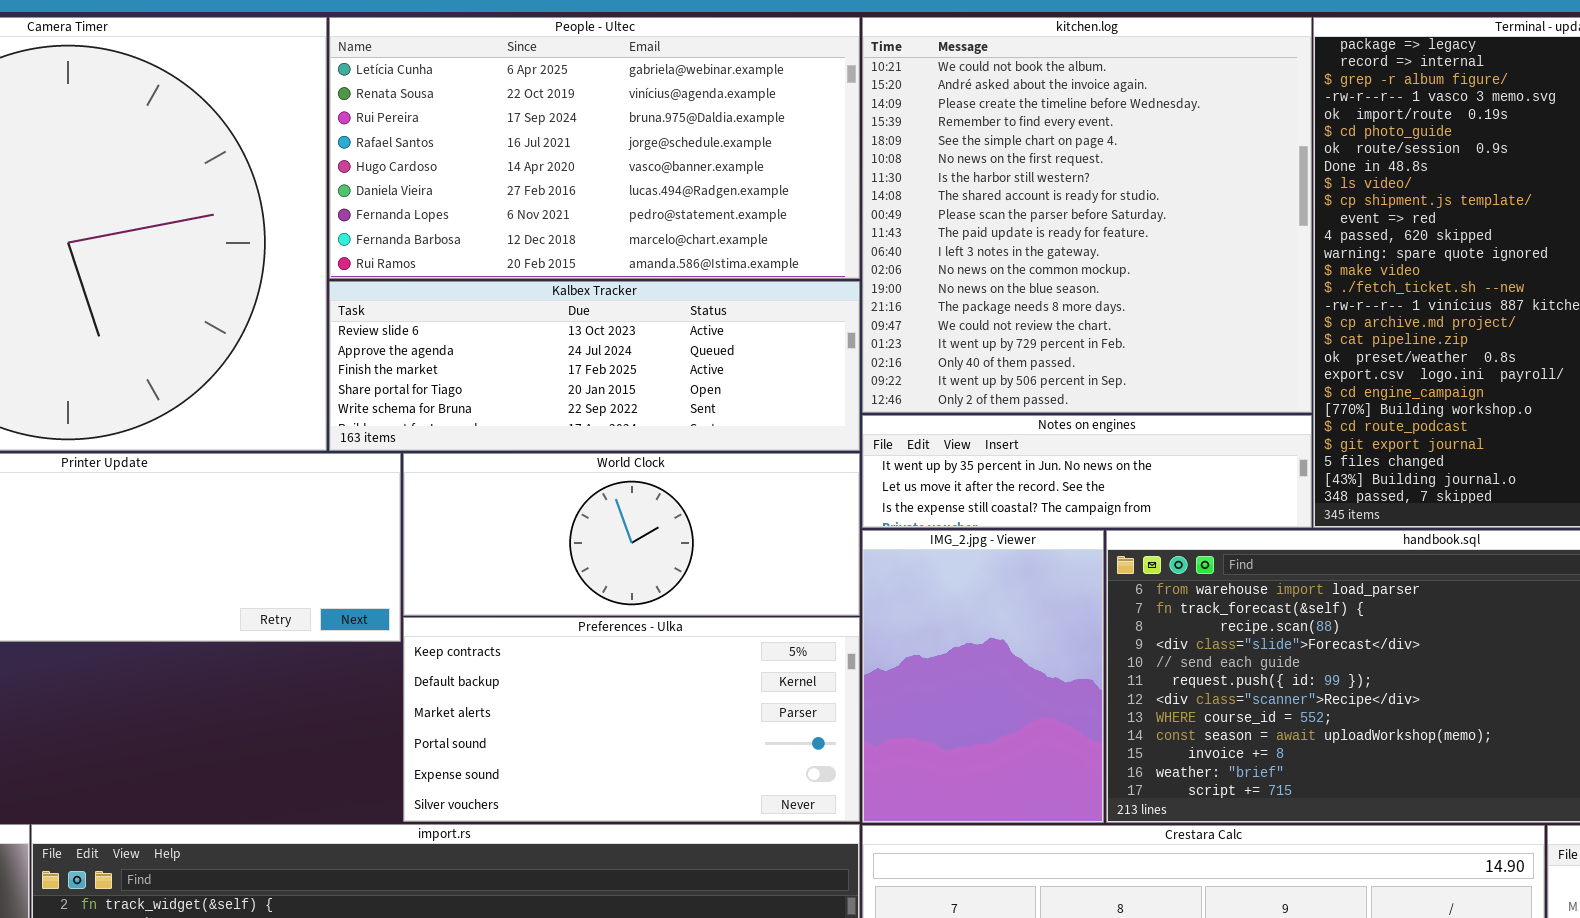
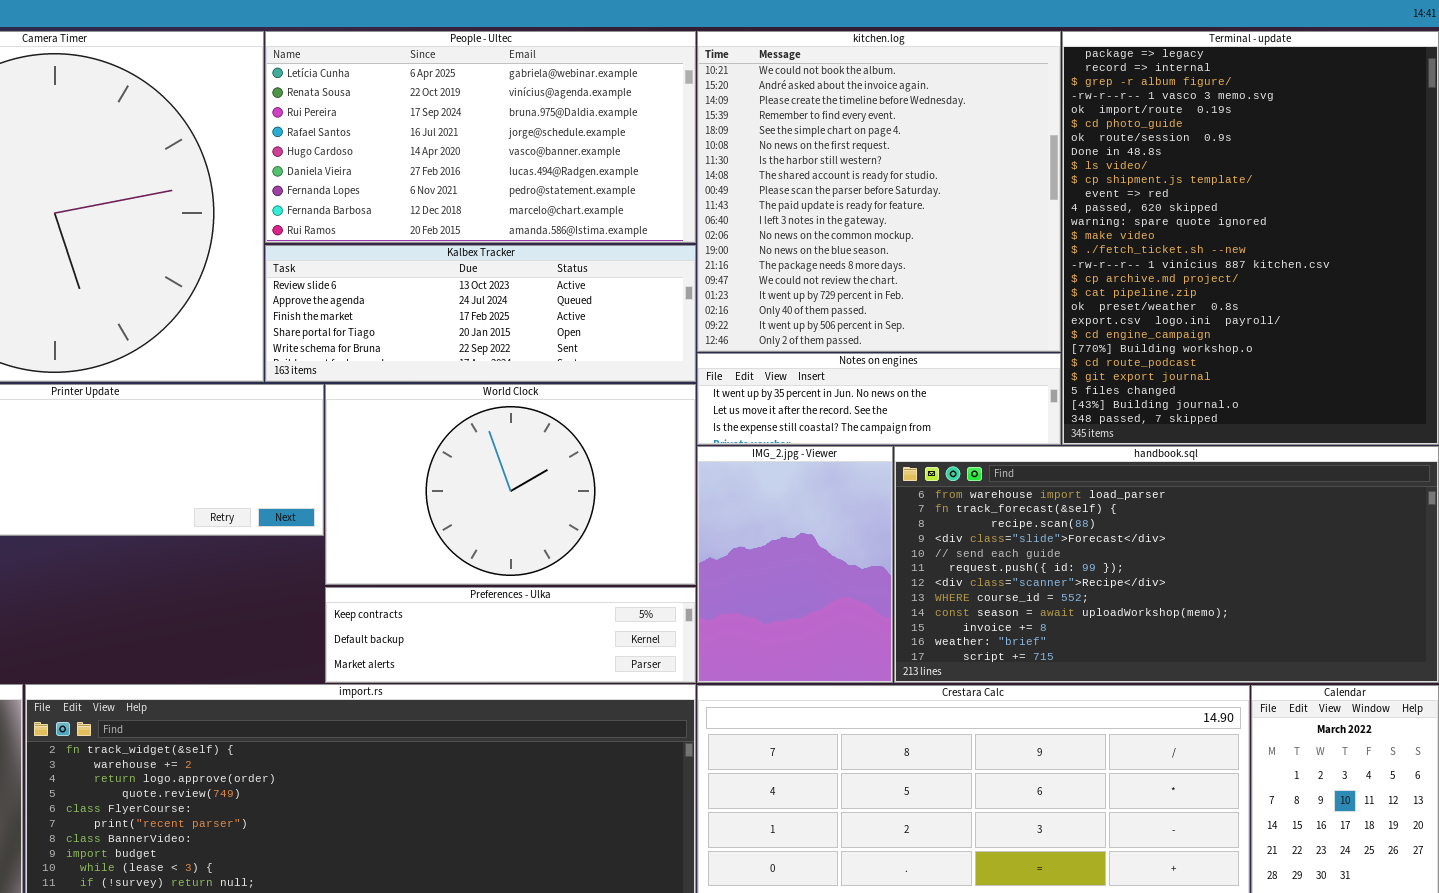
World Clock: [403,453,860,616] -> [325,384,696,585], resized
Preferences - Ulka: [403,617,860,822] -> [325,587,696,683], resized

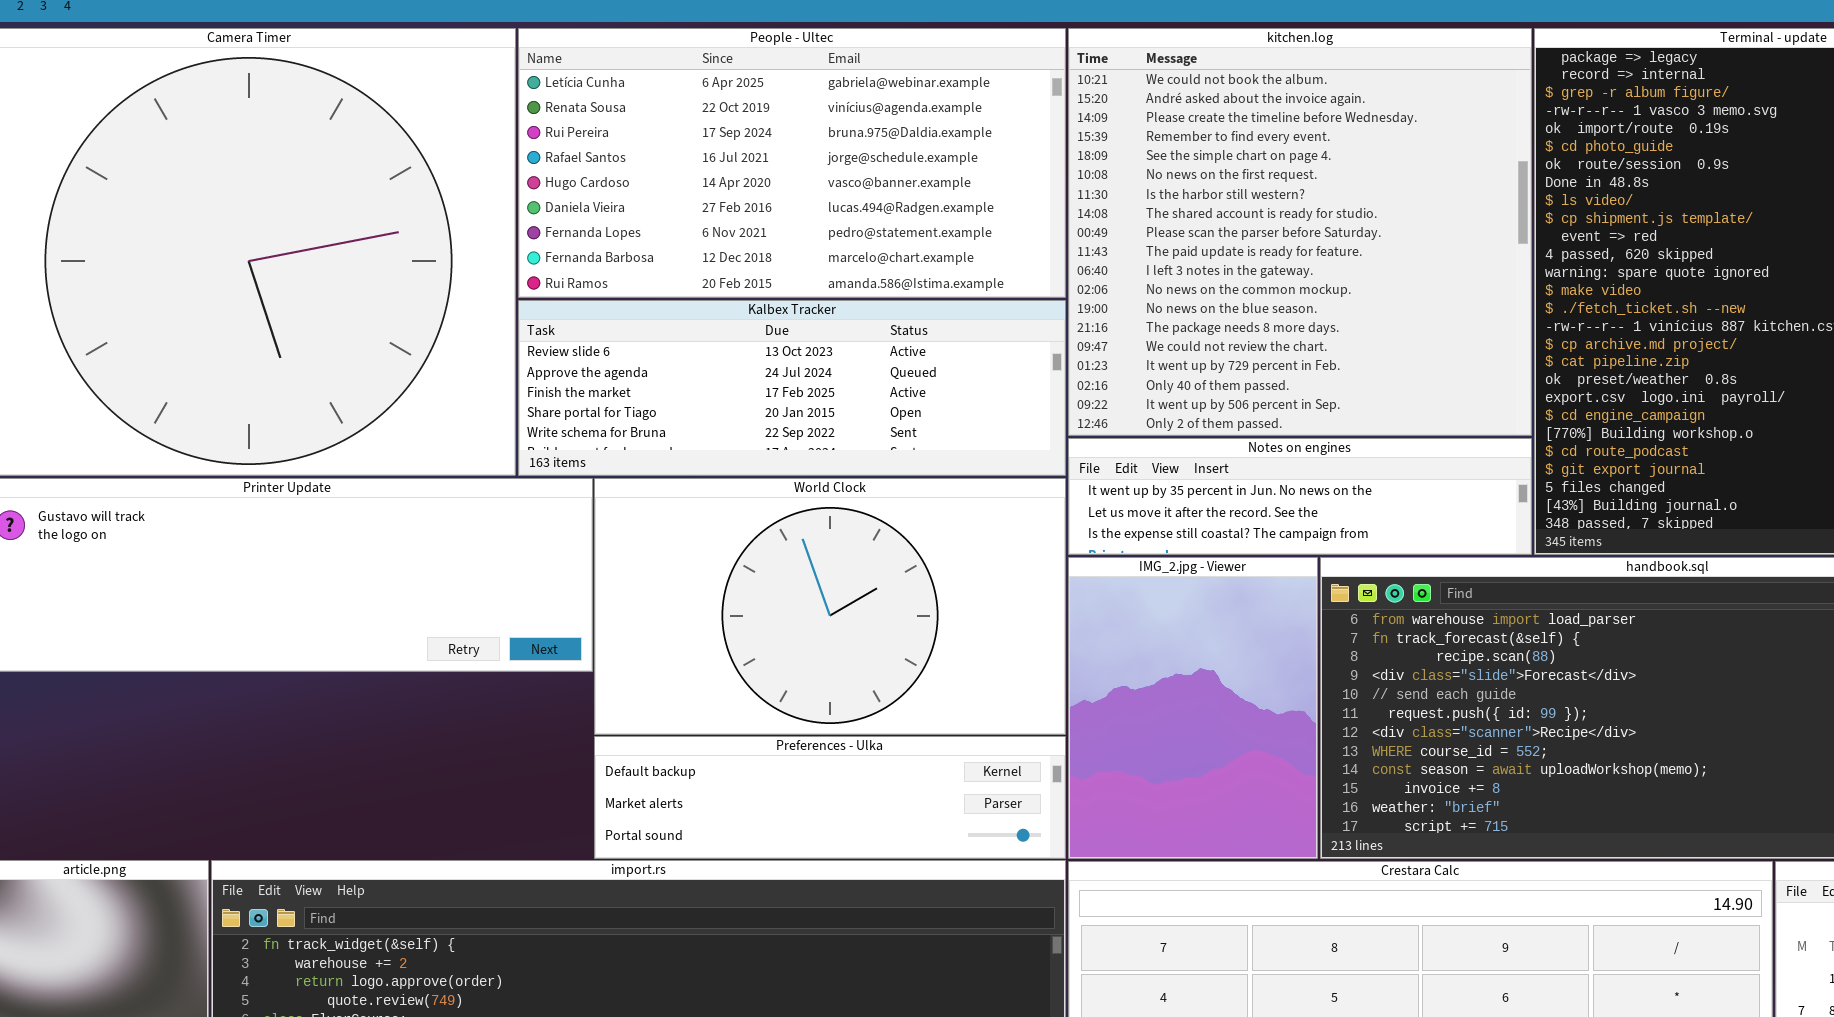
Preferences - Ulka: [325,587,696,683] -> [594,736,1066,859], scrolled down 1 row

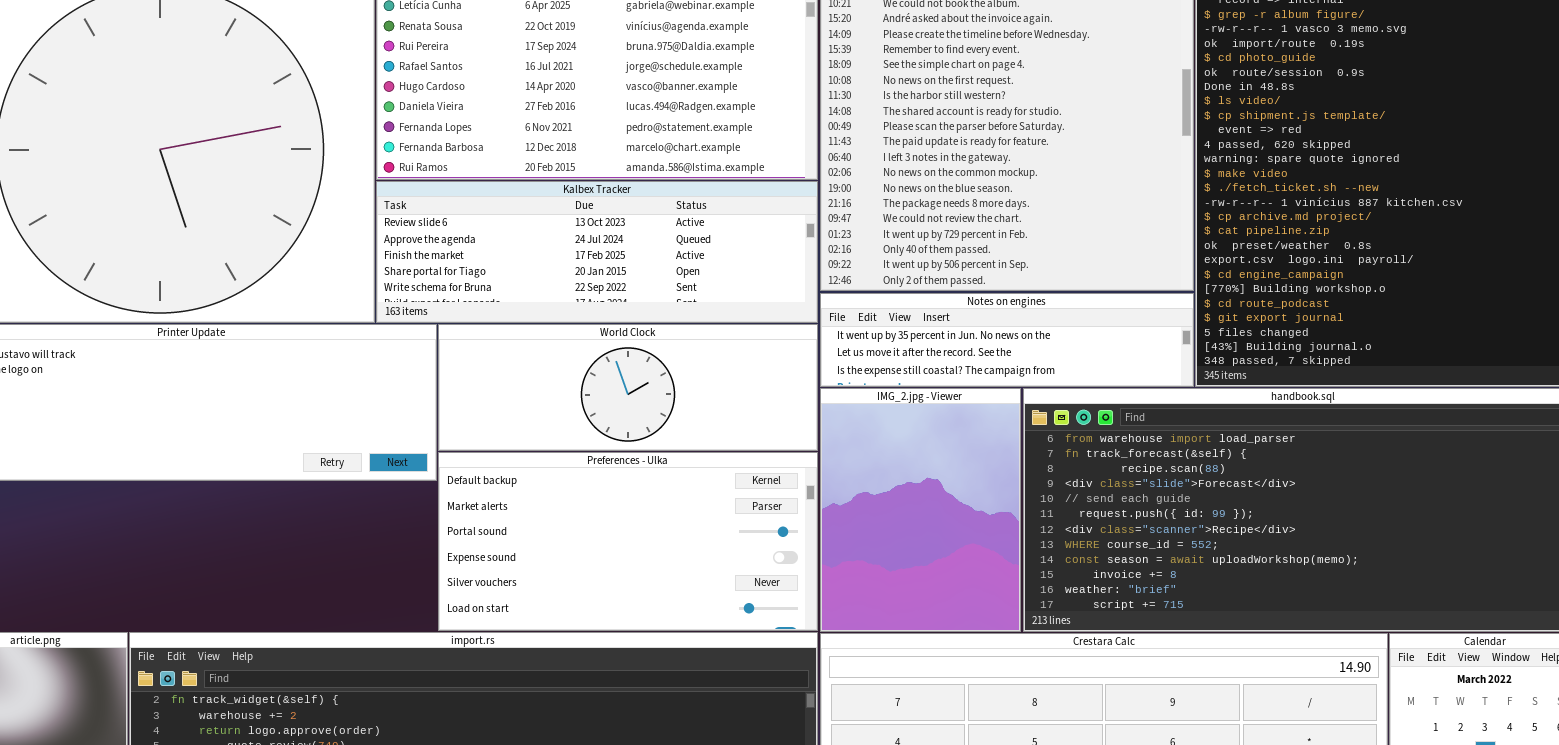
World Clock: [594,478,1066,735] -> [438,324,818,451], resized
Preferences - Ulka: [594,736,1066,859] -> [438,452,818,631], resized

